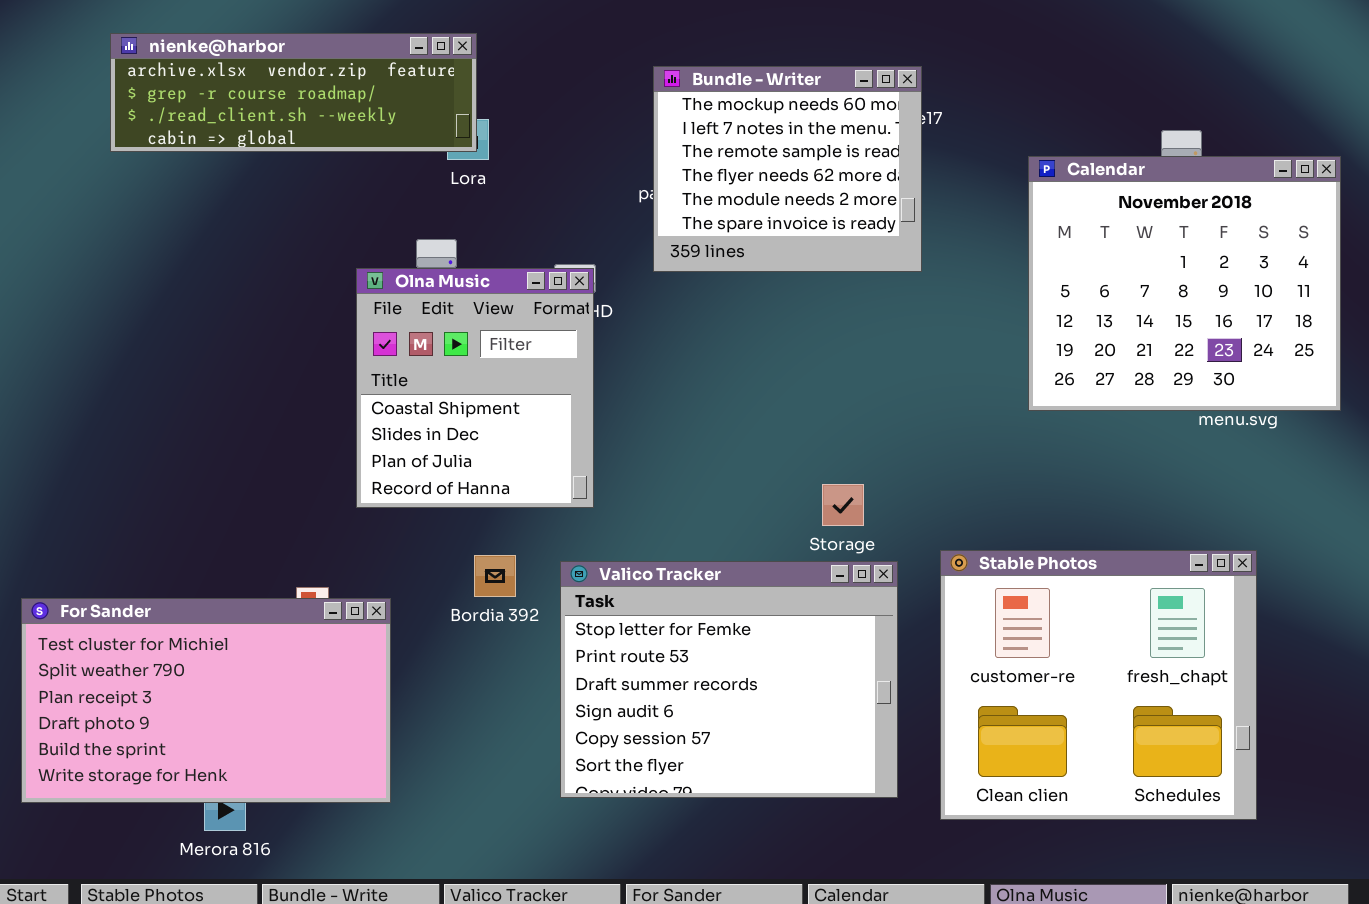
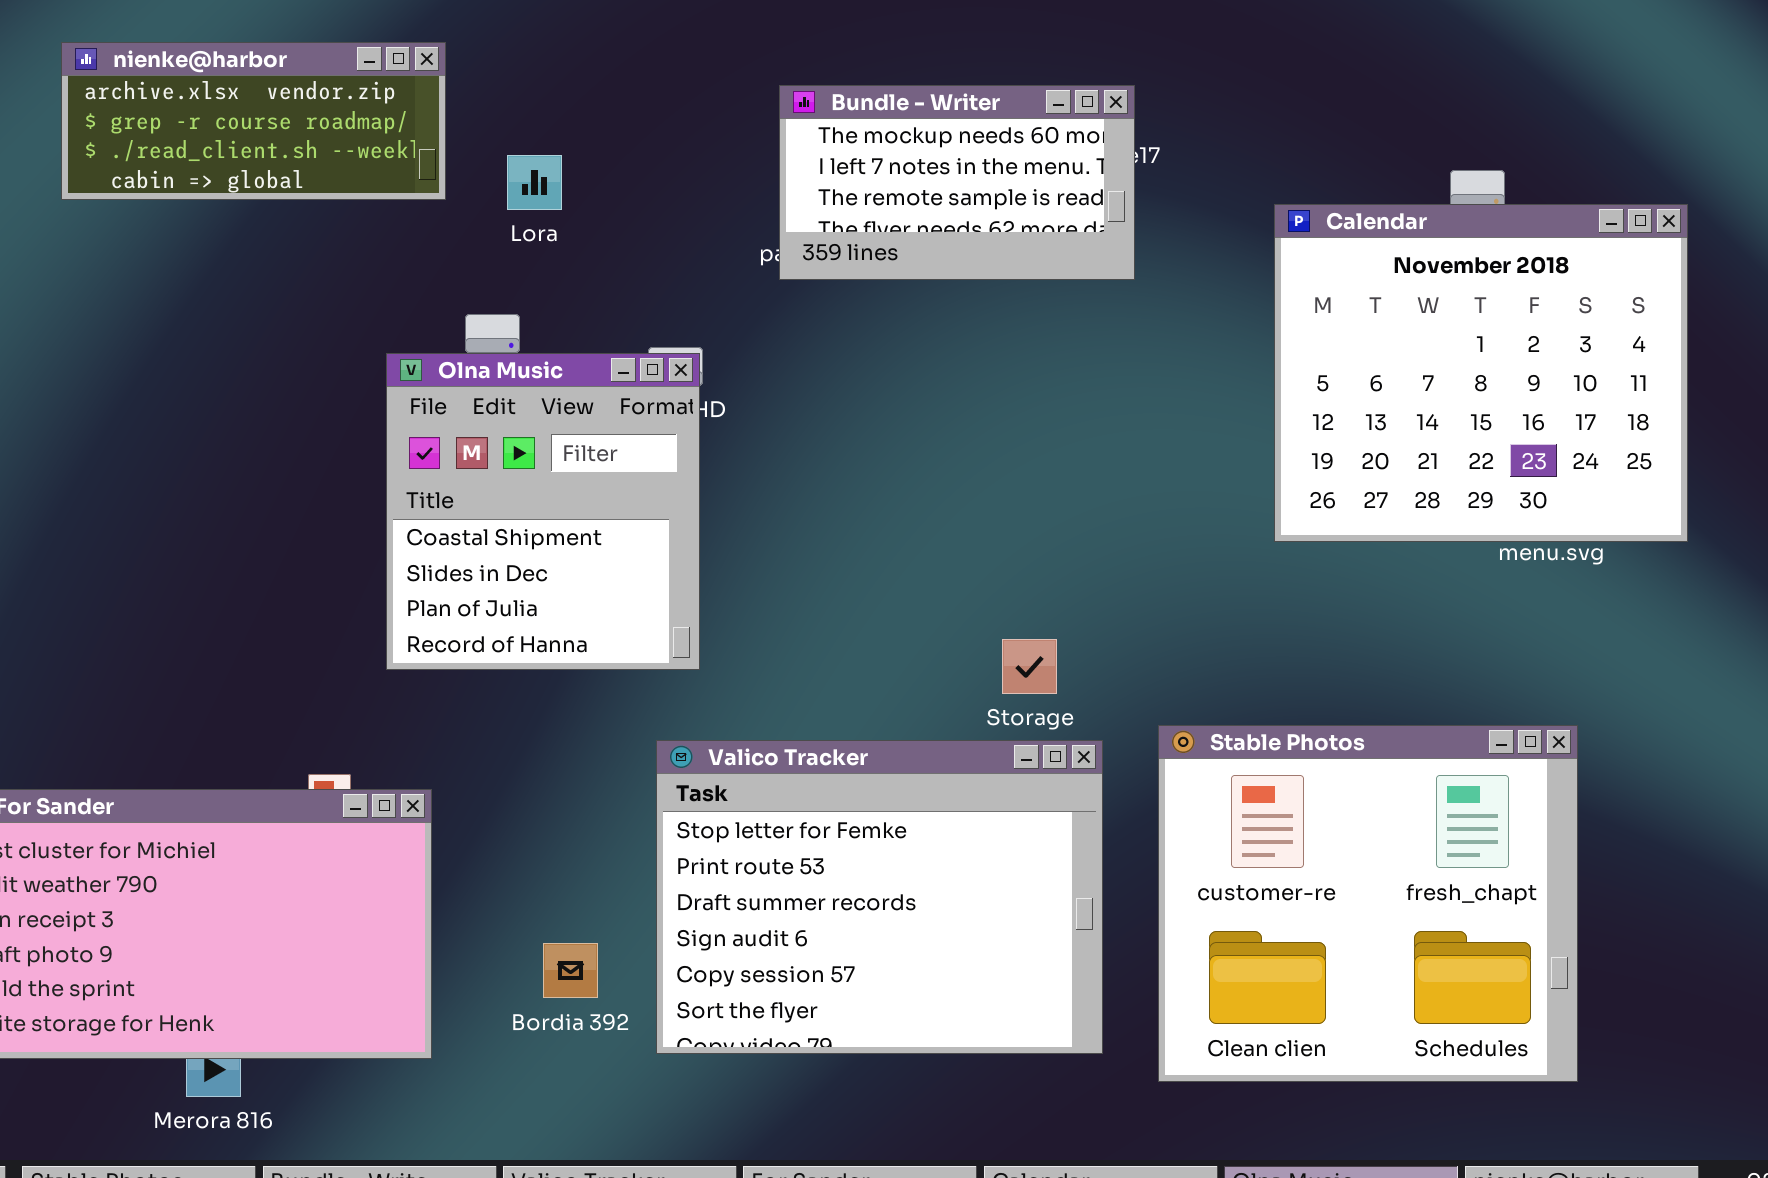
nienke@harbor: [110,33,477,152] -> [61,42,446,200], resized
Bundle - Writer: [653,66,922,272] -> [779,85,1135,280], resized
Bordia 392: [474,555,516,597] -> [543,943,598,998], moved

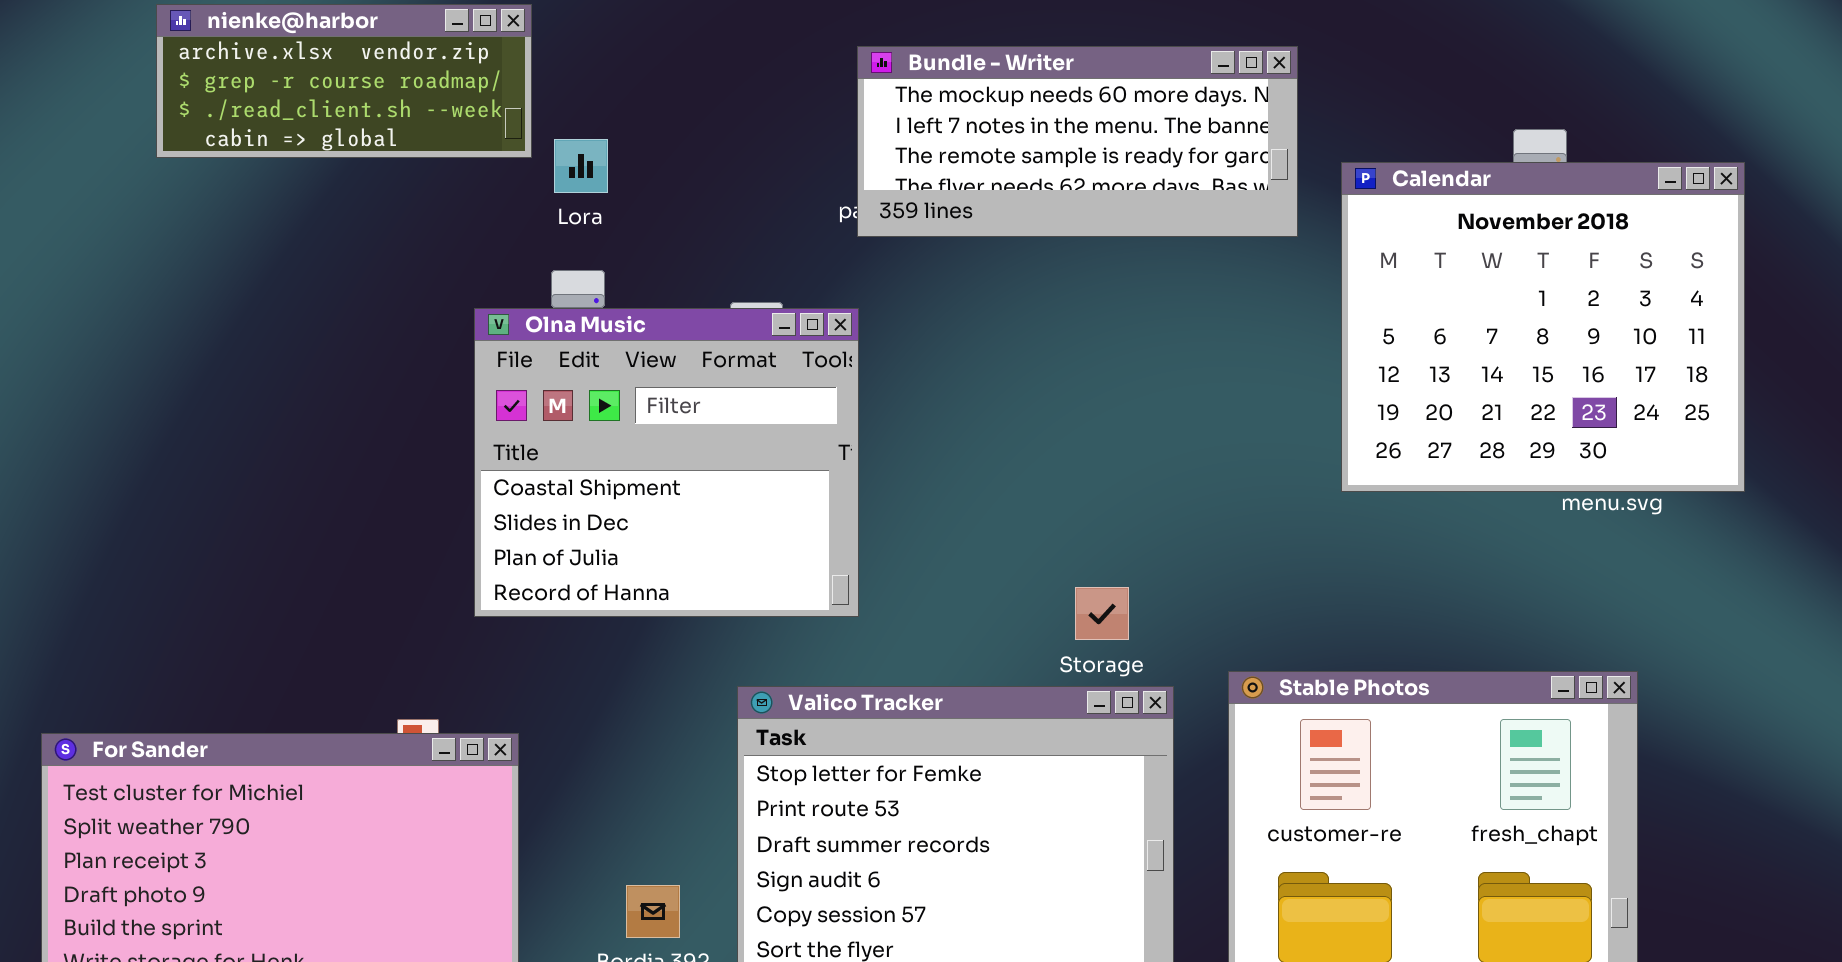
Bundle - Writer: [779,85,1135,280] -> [857,46,1298,237], resized
Lora: [507,155,562,210] -> [554,139,608,193], moved
Olna Music: [386,353,700,670] -> [474,308,859,617], resized

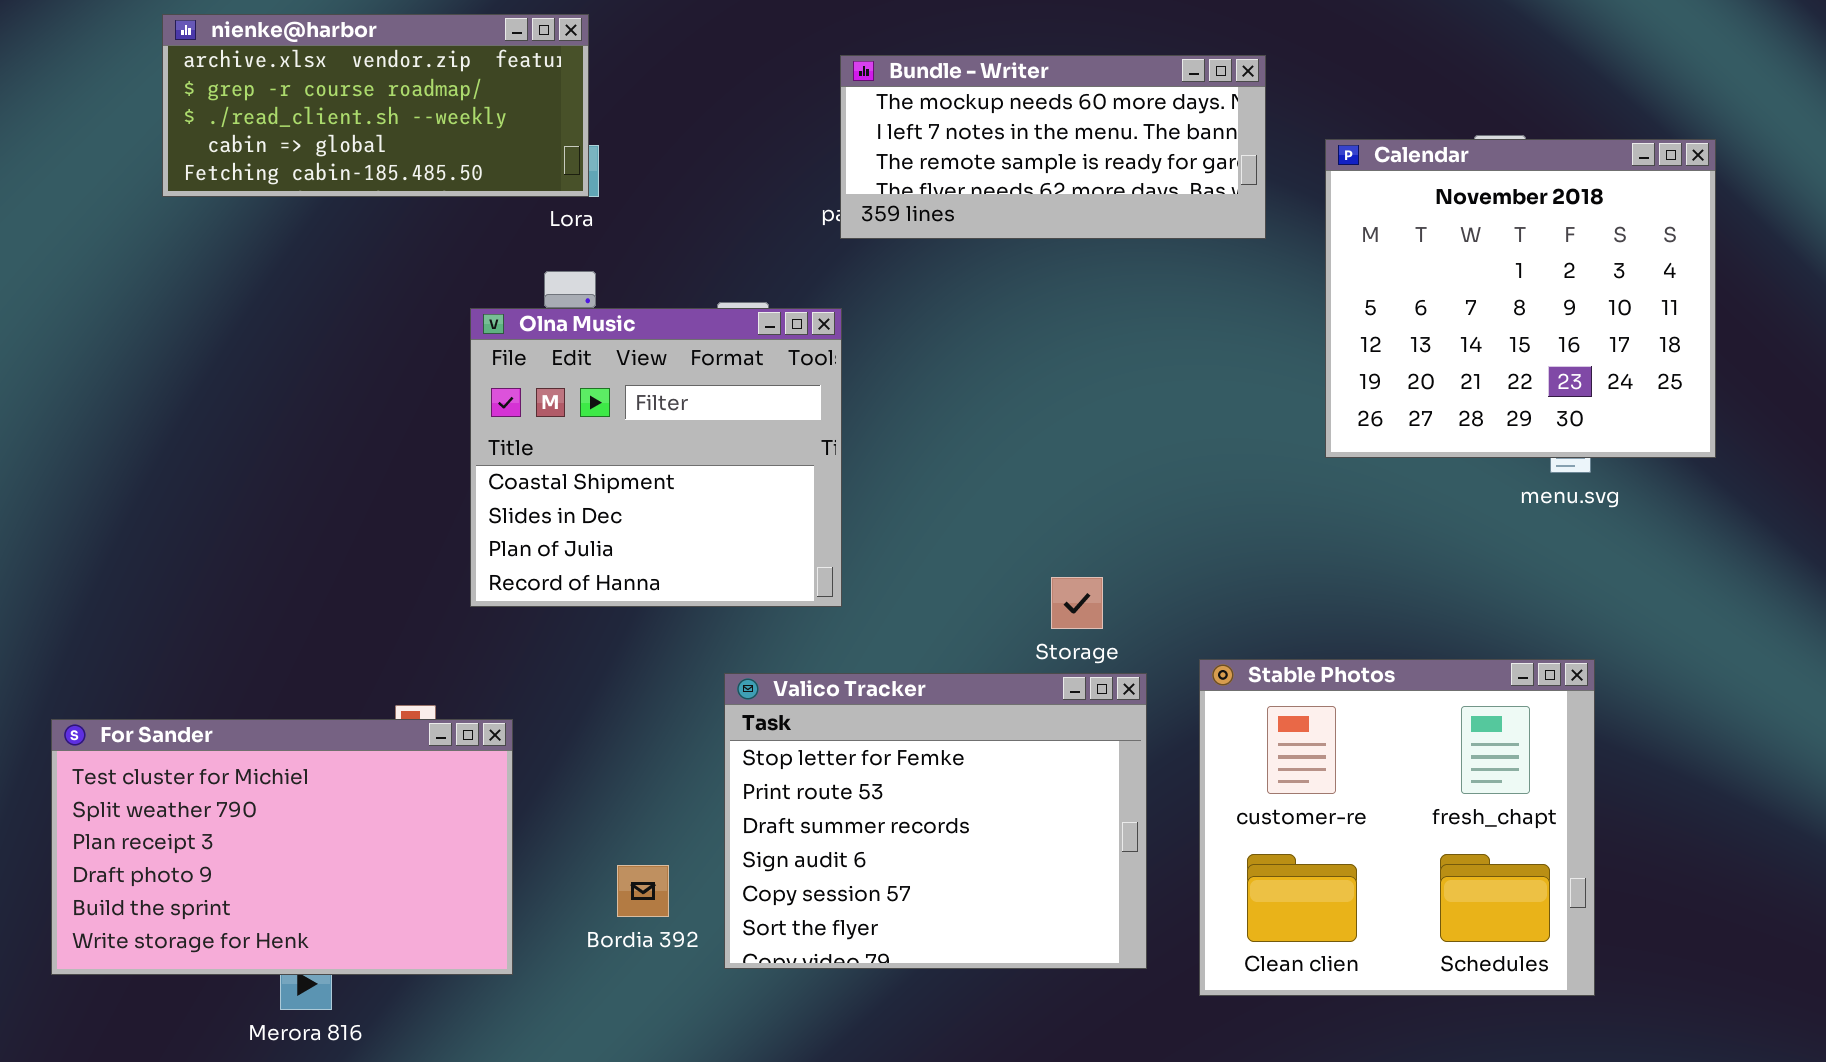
nienke@harbor: [156,4,532,158] -> [162,14,589,197], resized
Calendar: [1341,162,1745,492] -> [1325,139,1716,458], moved

